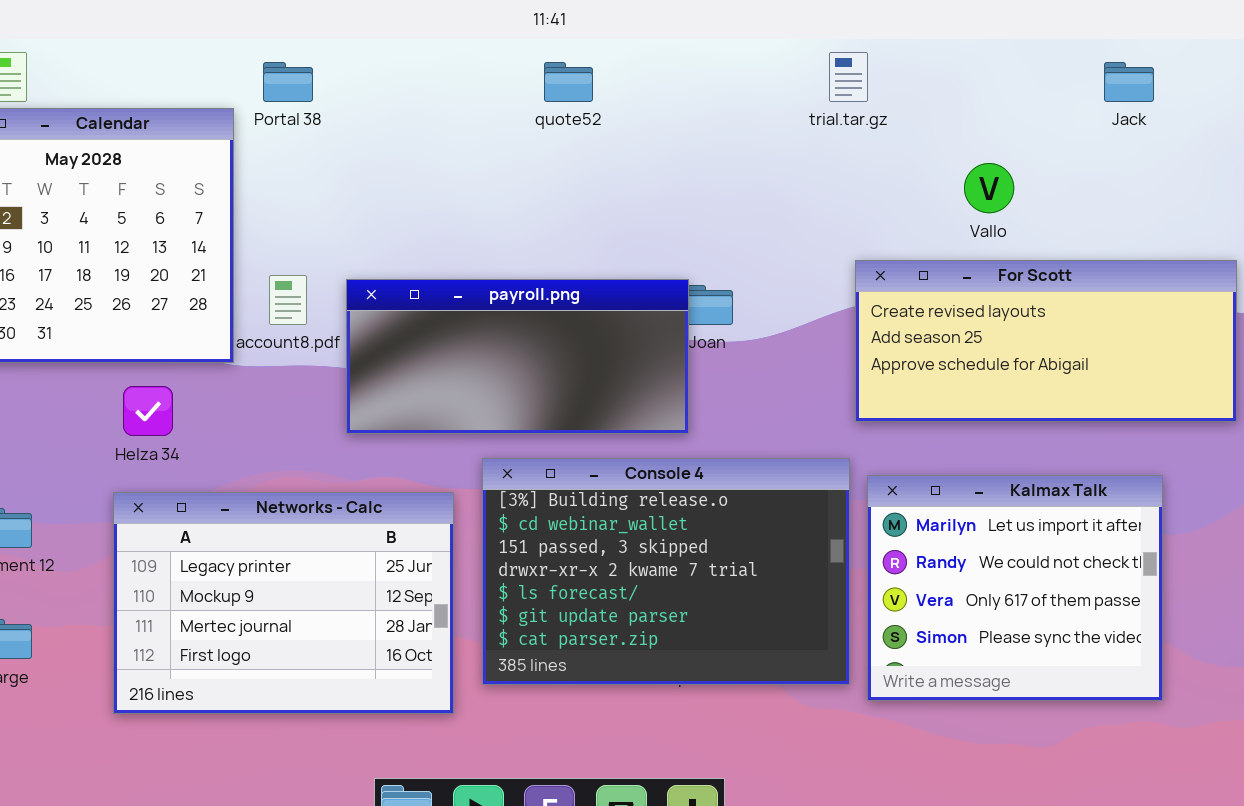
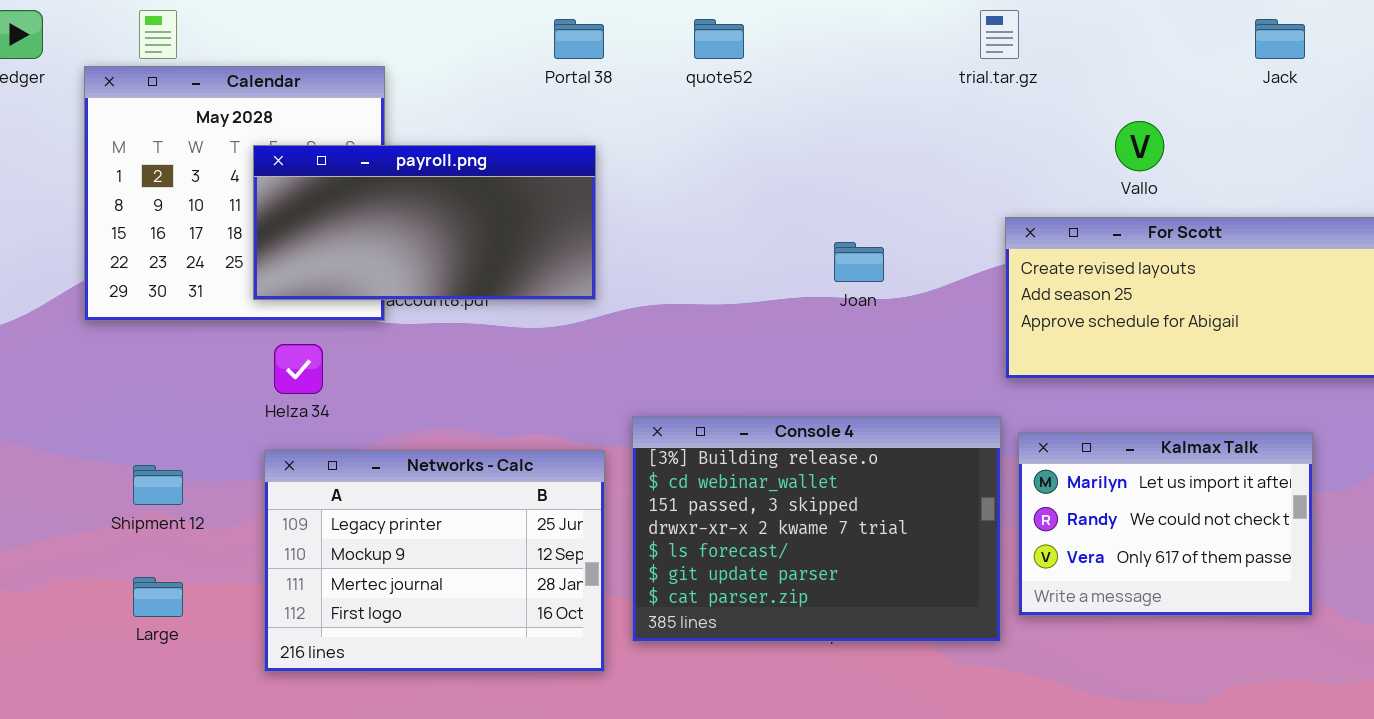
Portal 38: [263,62,313,102] -> [554,19,604,59], moved
payroll.png: [346,279,689,434] -> [253,145,596,300], moved
Kalmax Talk: [867,475,1163,701] -> [1018,432,1313,616], resized

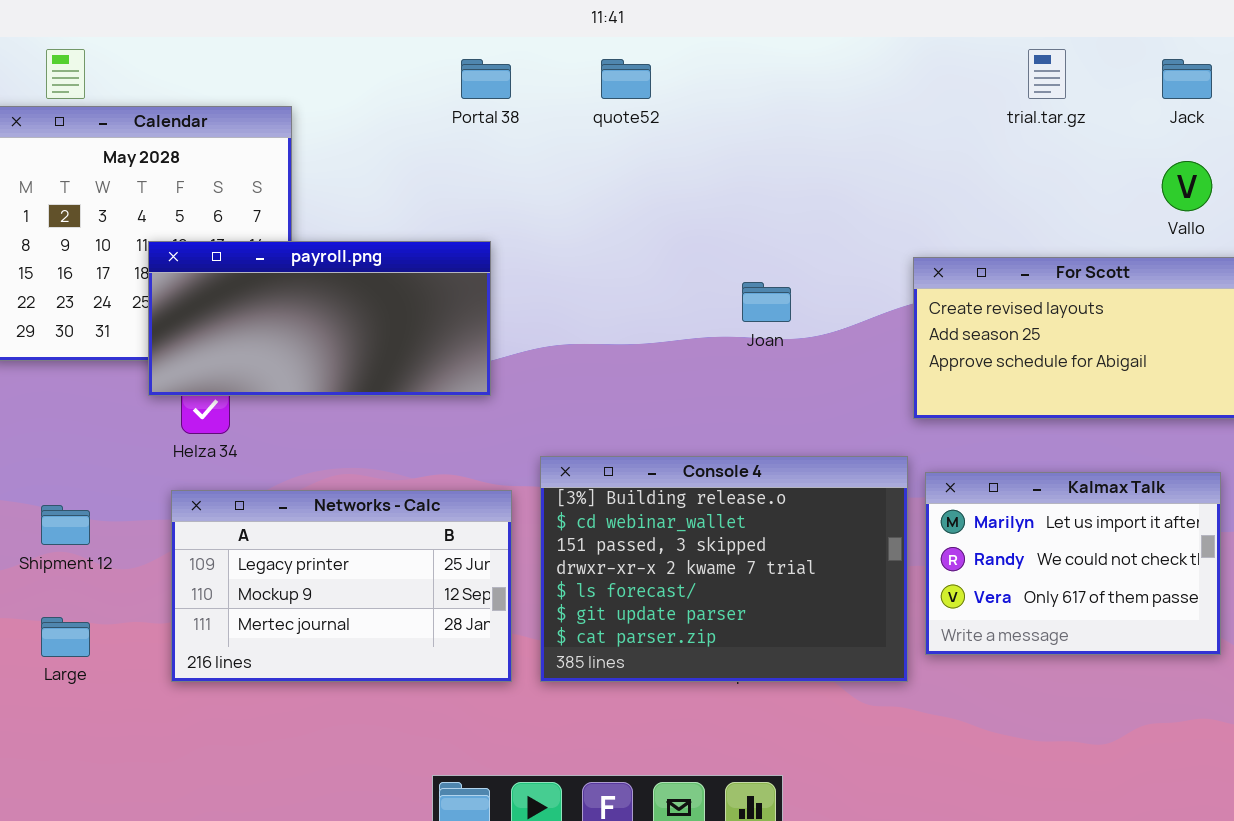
trial.tar.gz: [980,10,1019,59] -> [1028,49,1066,99], moved
Vallo: [1115,121,1164,171] -> [1162,161,1212,211], moved
payroll.png: [253,145,596,300] -> [148,241,491,396], moved
Networks - Calc: [264,450,605,672] -> [171,490,512,682], resized

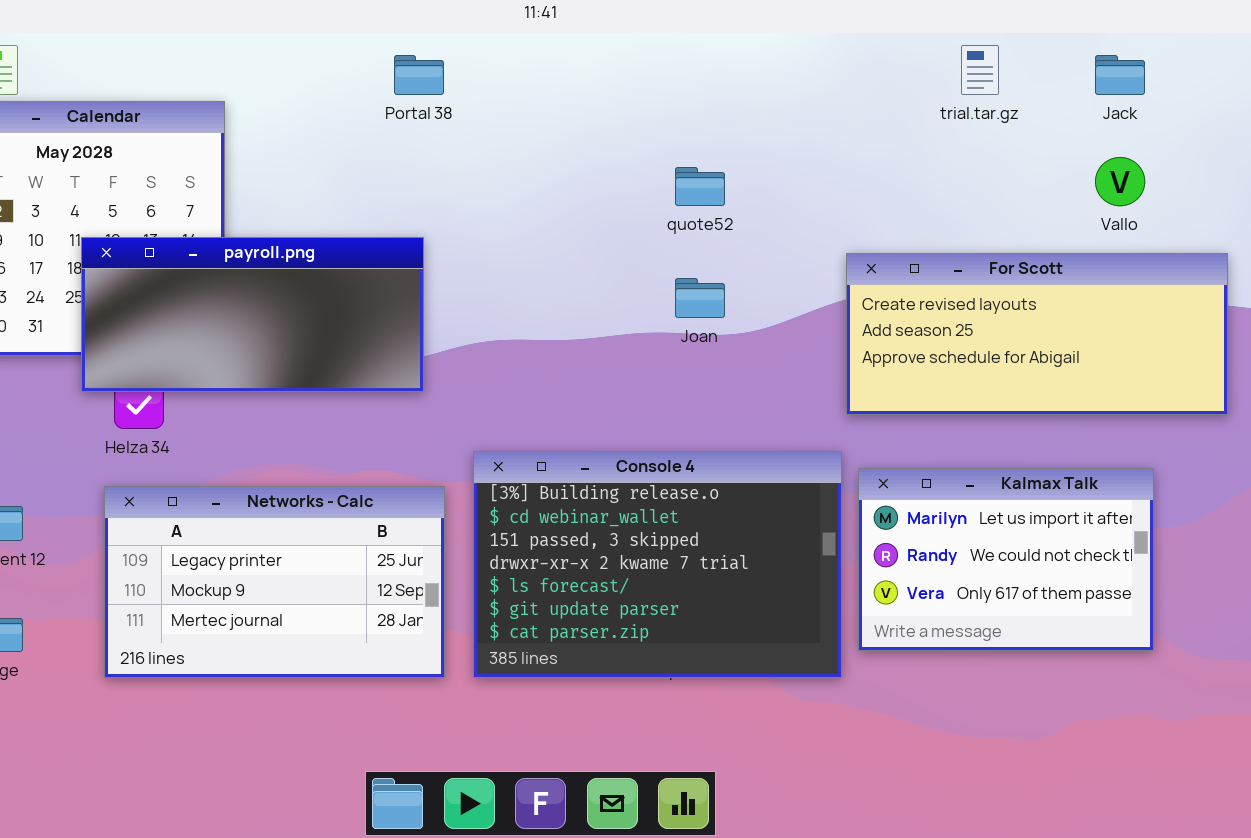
quote52: [601,59,651,99] -> [675,167,725,206], moved

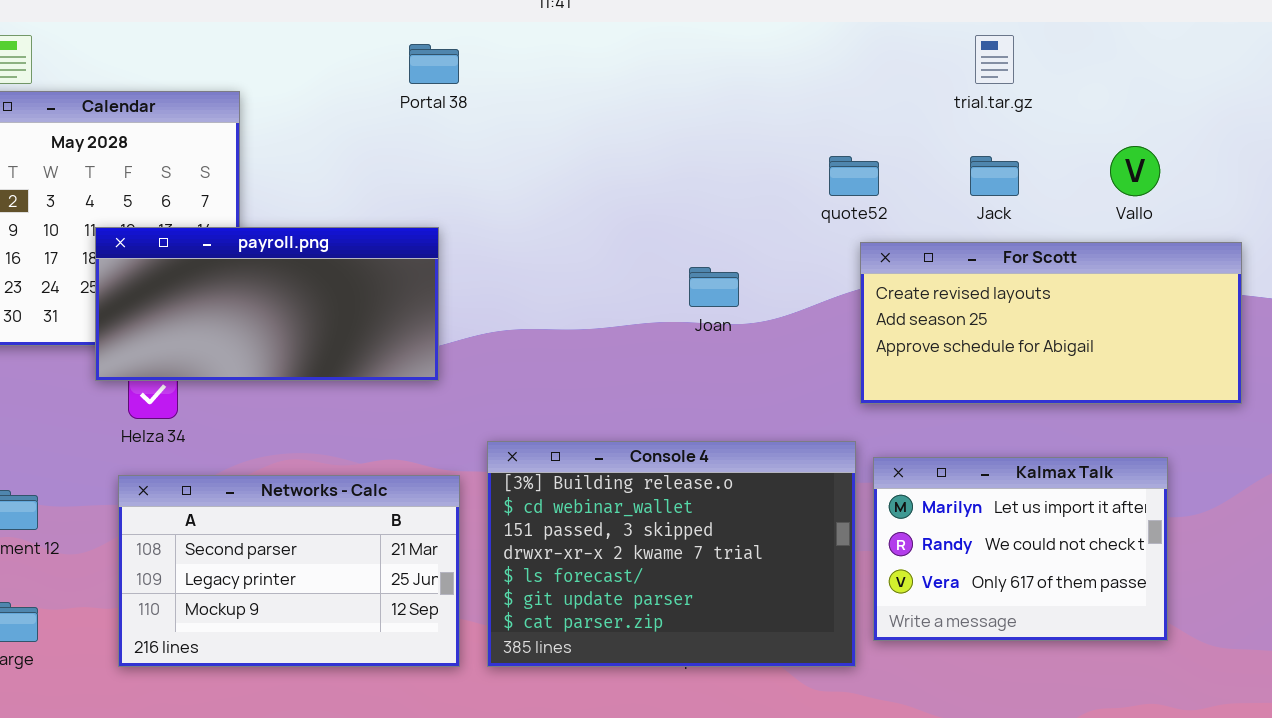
Jack: [1095,55,1145,95] -> [970,156,1019,196], moved
quote52: [675,167,725,206] -> [829,156,879,196], moved
Networks - Calc: [104,486,445,678] -> [118,475,460,667], scrolled up 1 row

